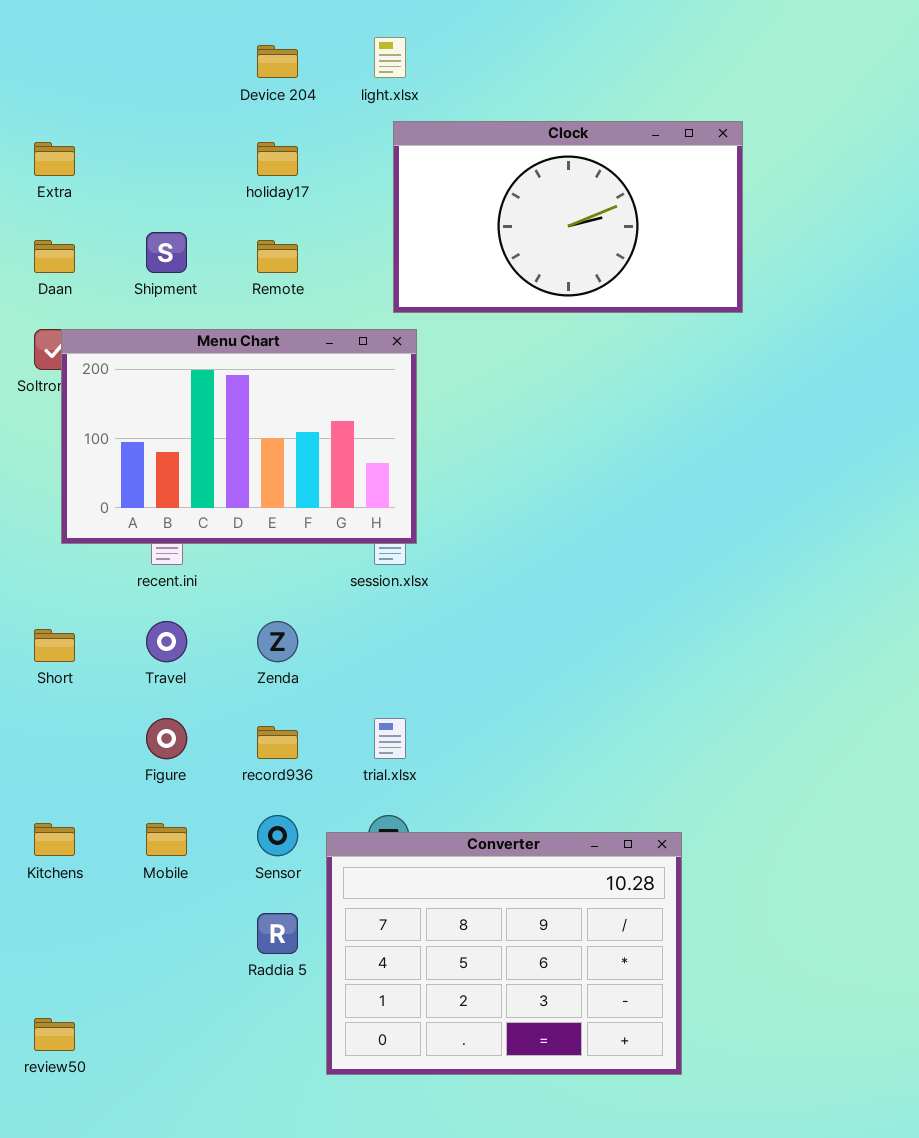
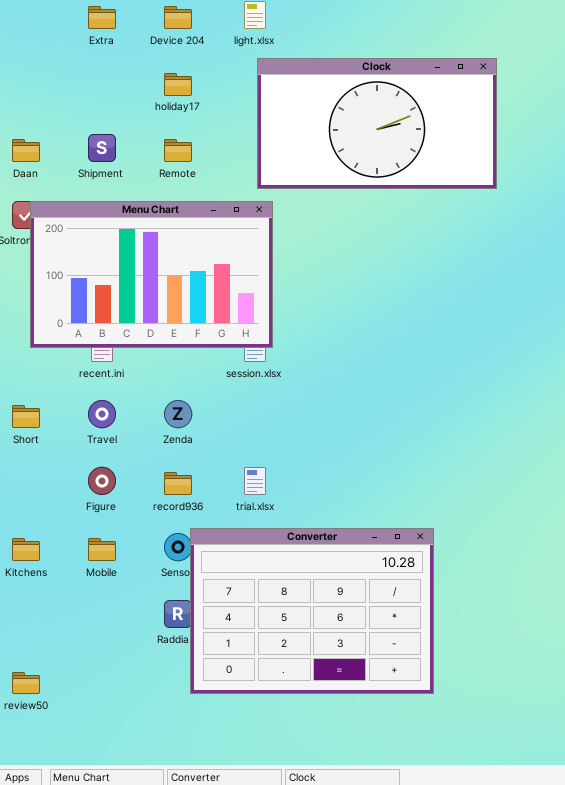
Extra: [34,142,75,176] -> [88,6,116,29], moved
Converter: [326,832,682,1075] -> [190,528,434,694], moved

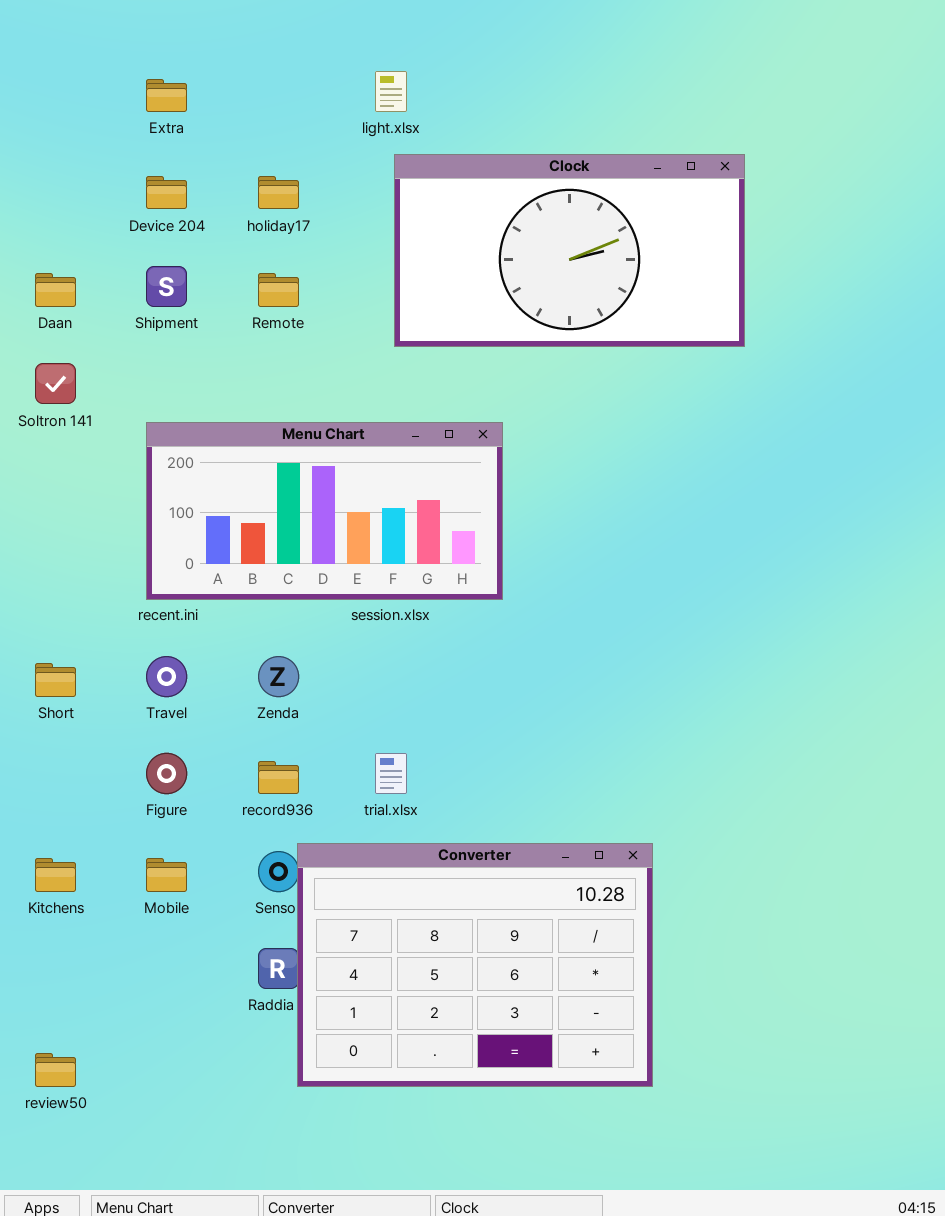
Device 204: [164,6,192,29] -> [146,176,187,209], moved
Menu Chart: [30,201,273,348] -> [146,422,503,600], moved, resized

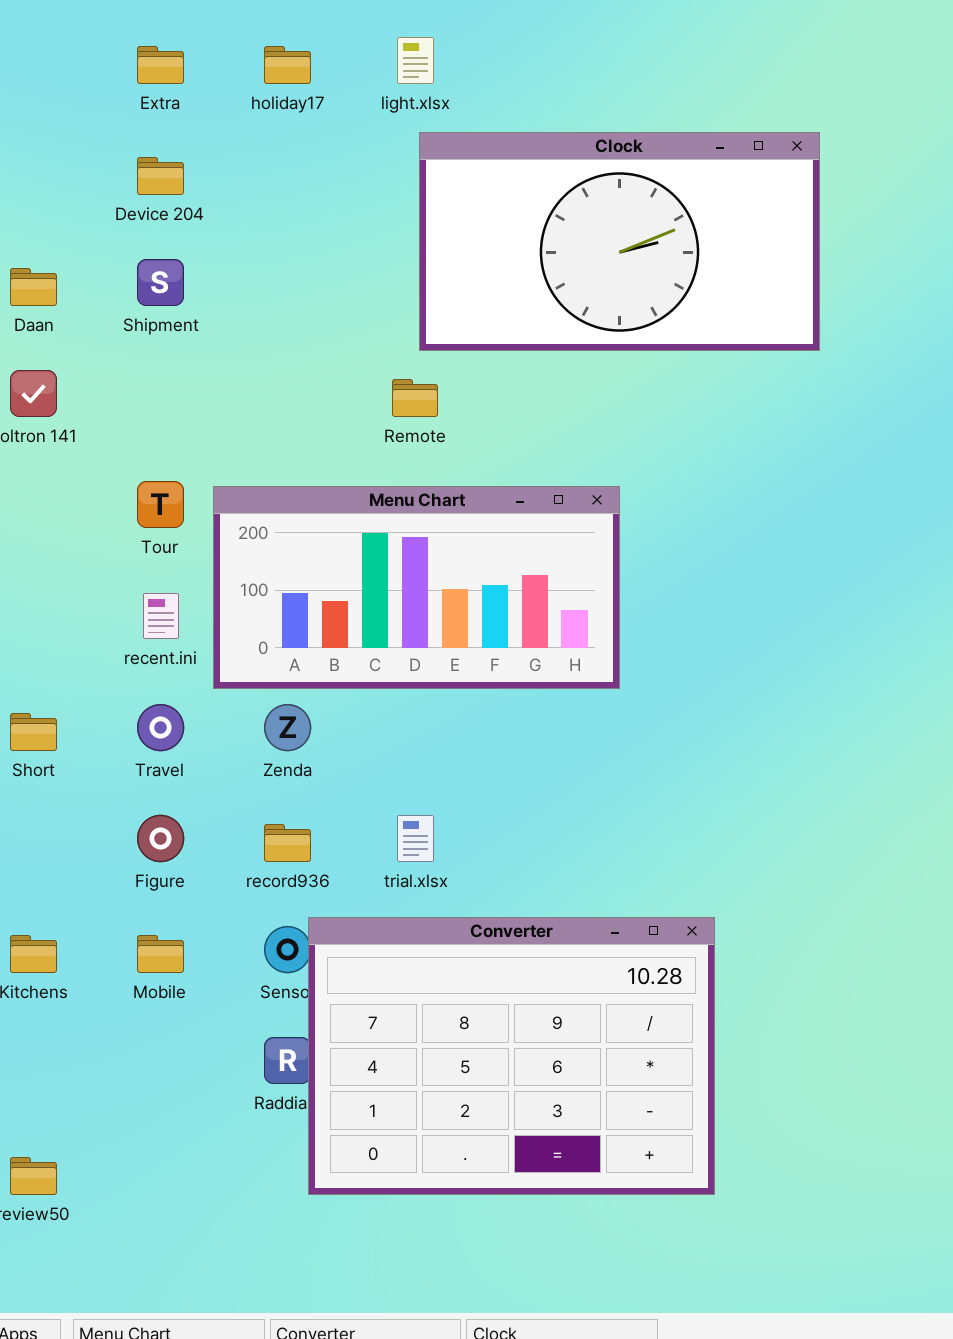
holiday17: [258,176,299,209] -> [264,46,311,84], moved
Remote: [258,273,299,307] -> [392,379,438,417], moved
Menu Chart: [146,422,503,600] -> [213,486,620,689], moved

